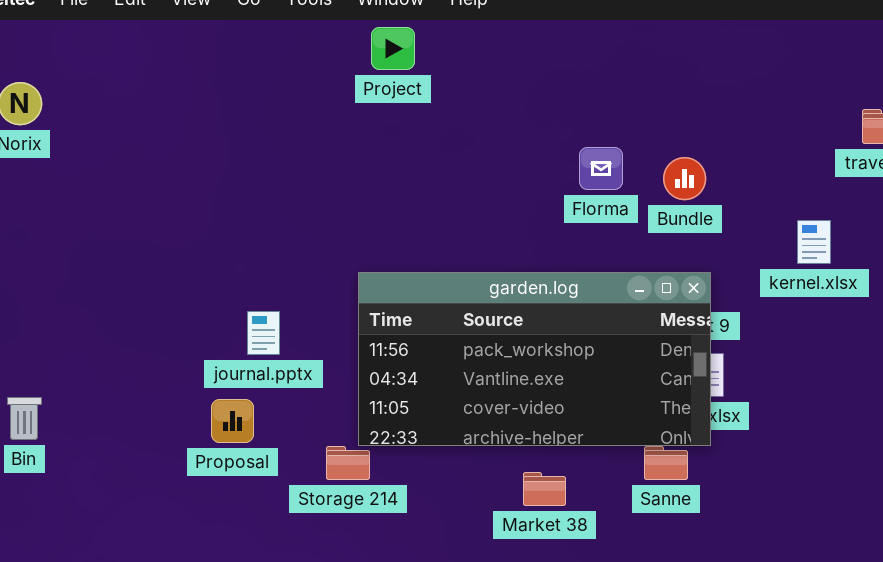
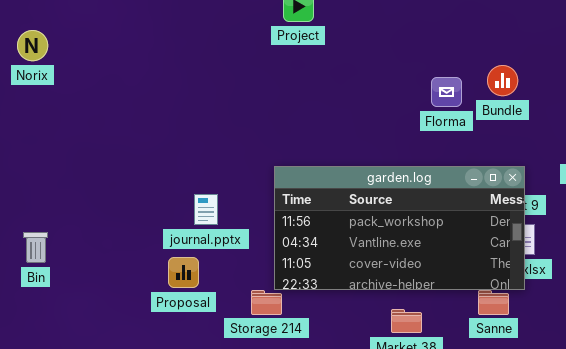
Bundle: [663,157,706,200] -> [487,65,518,96], moved
Bin: [7,397,42,440] -> [23,232,48,263], moved

